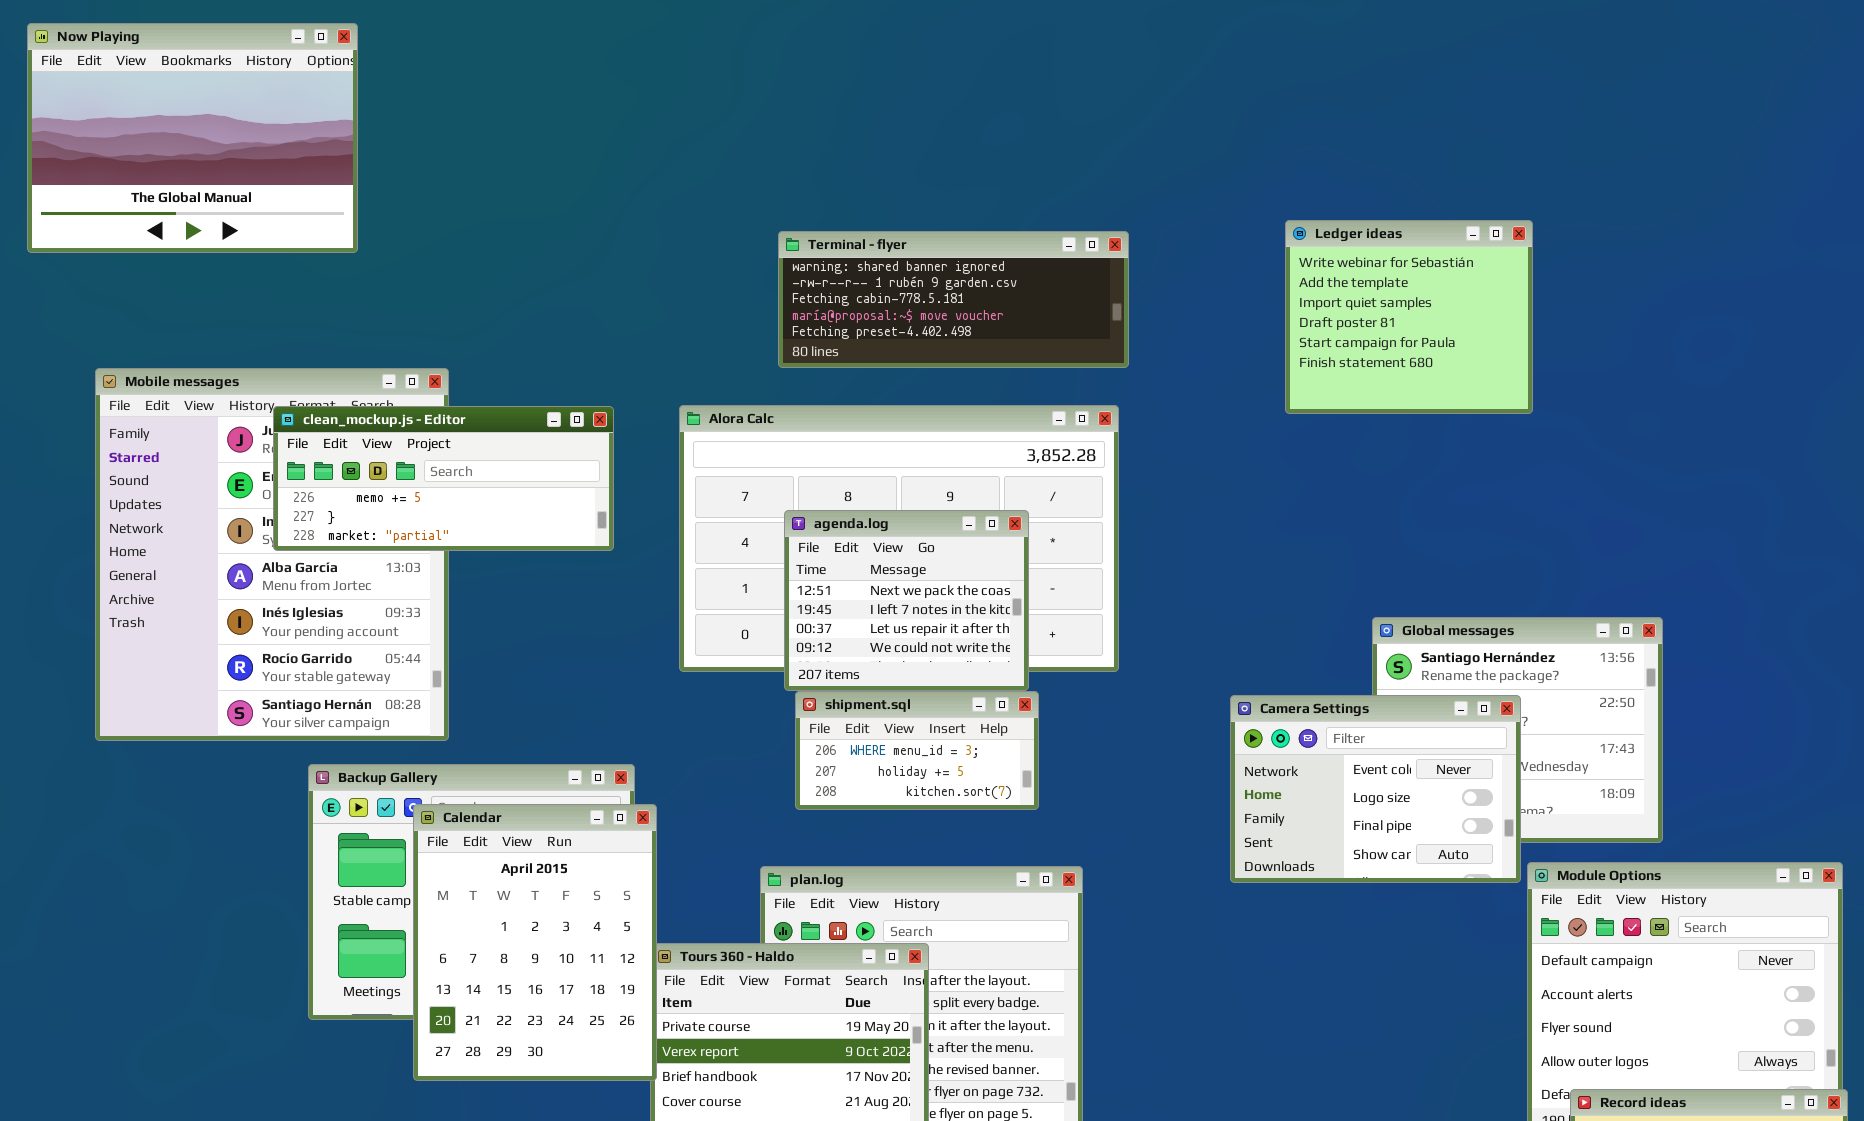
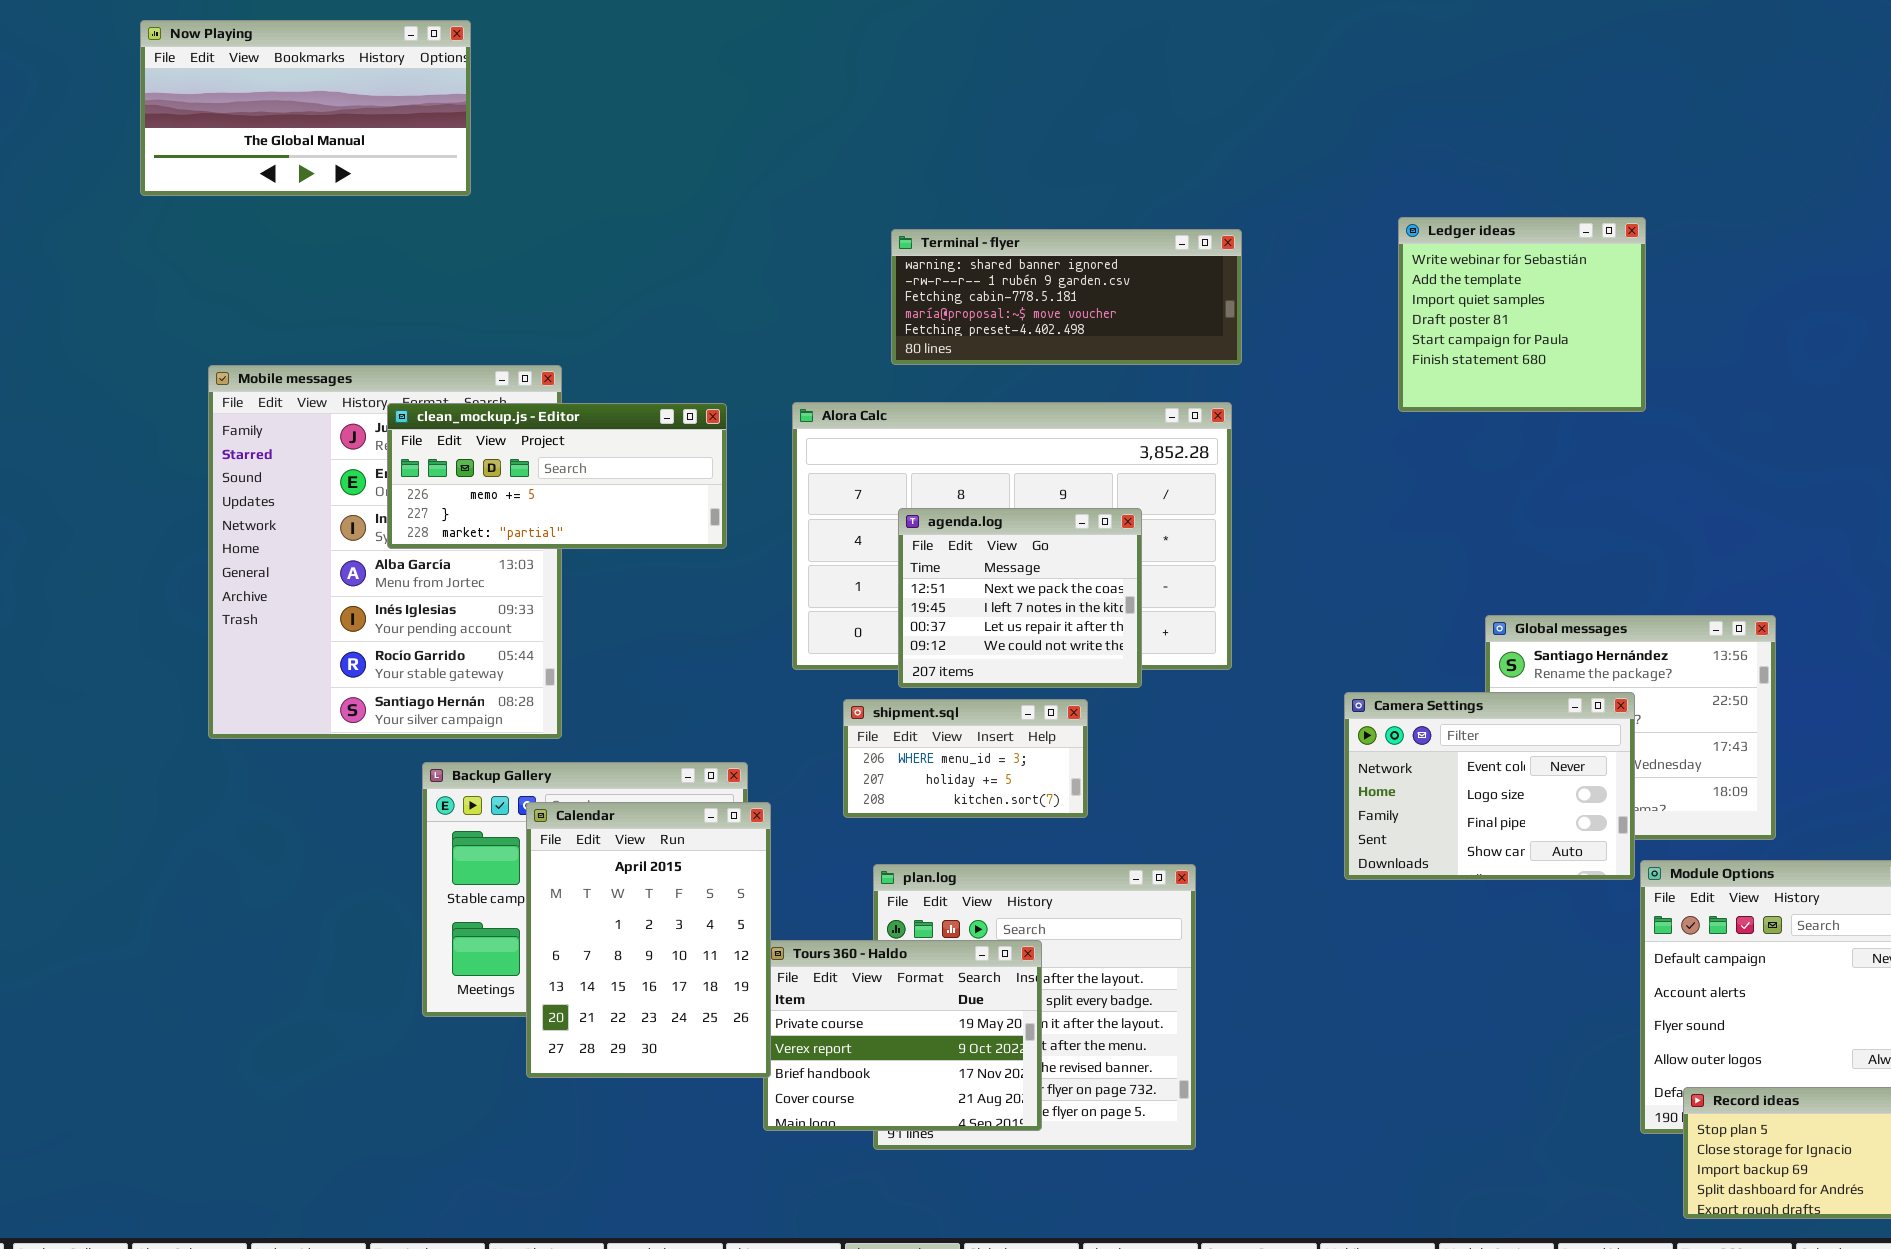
Now Playing: [27,23,358,253] -> [140,20,471,196], resized
shipment.sql: [795,691,1039,810] -> [843,699,1088,818], moved

